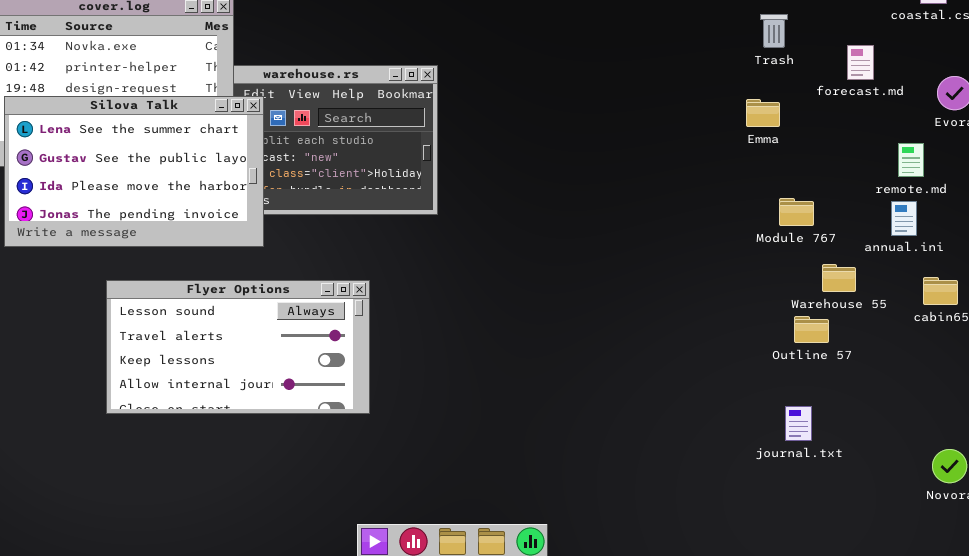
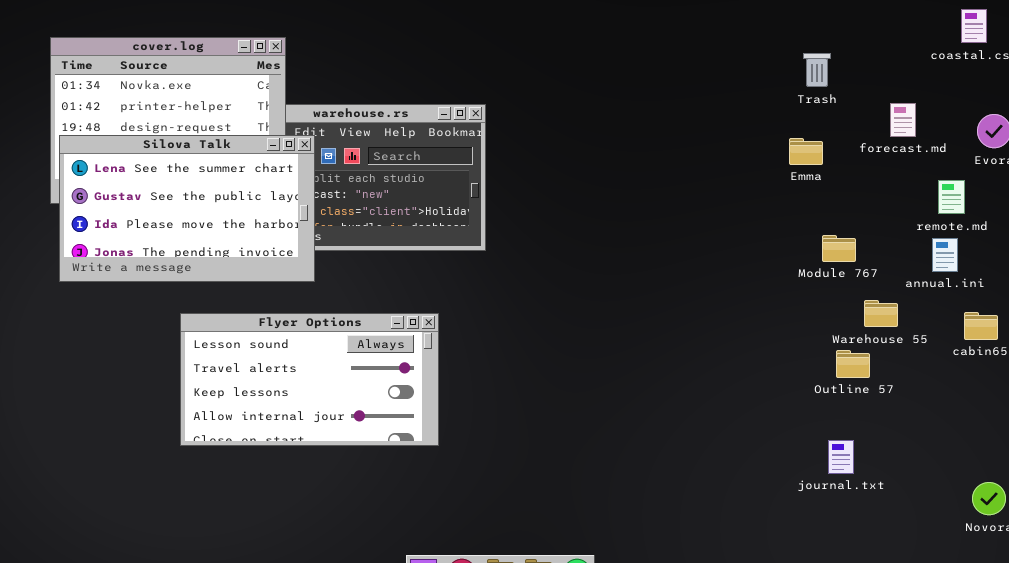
forecast.md: [847,45,874,80] -> [890,103,916,137], moved
Flyer Options: [106,280,370,414] -> [180,313,439,446], moved

